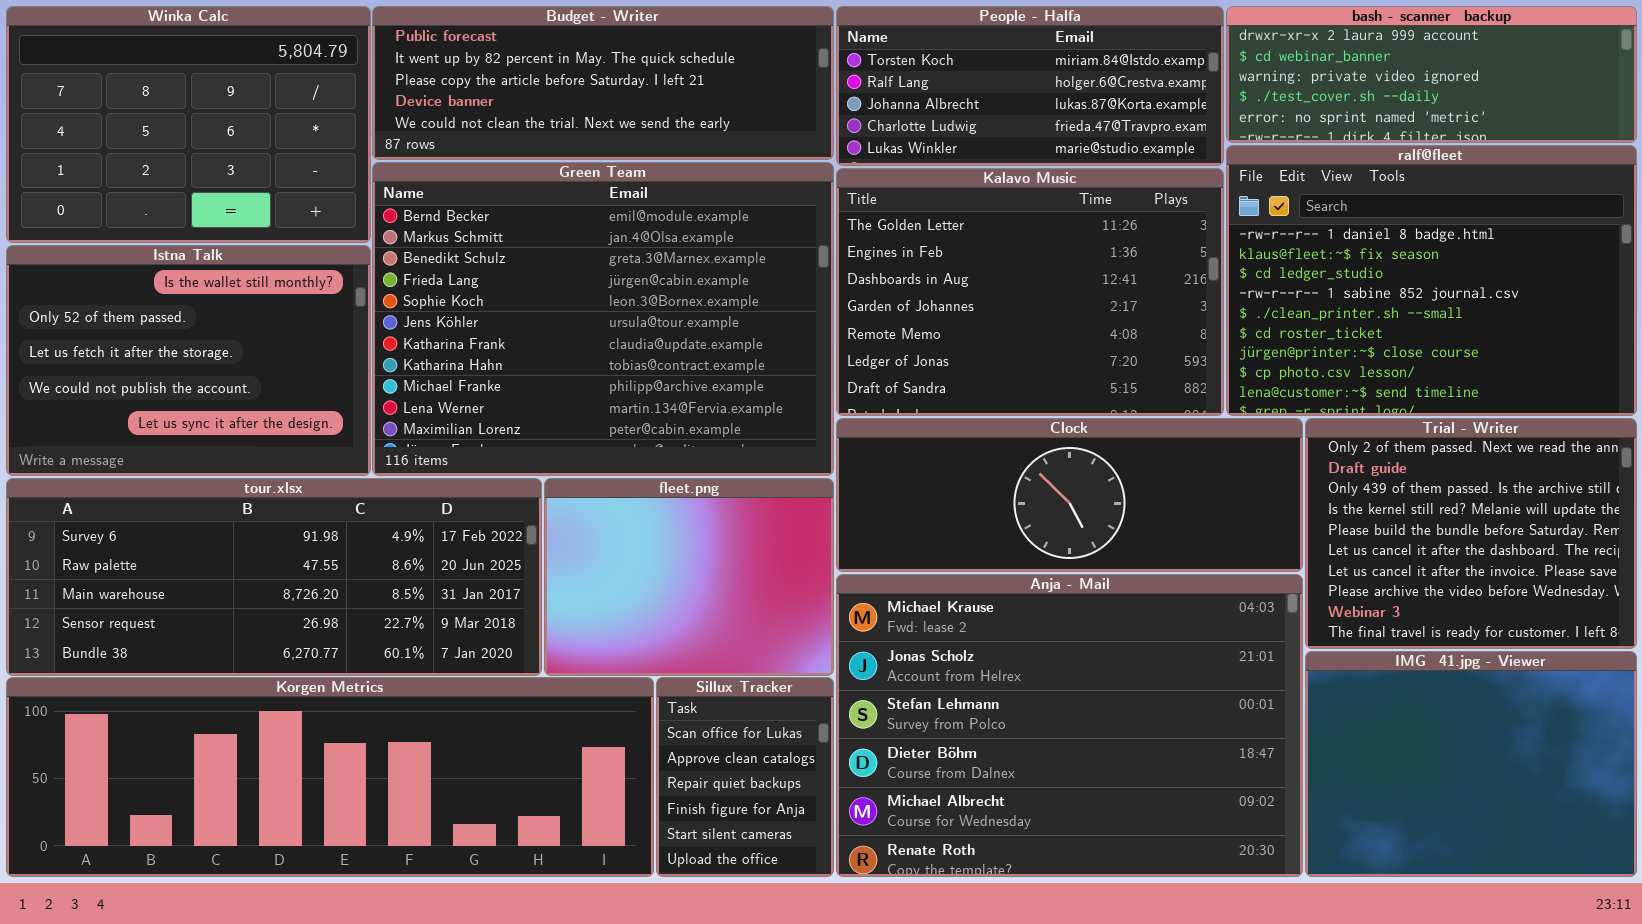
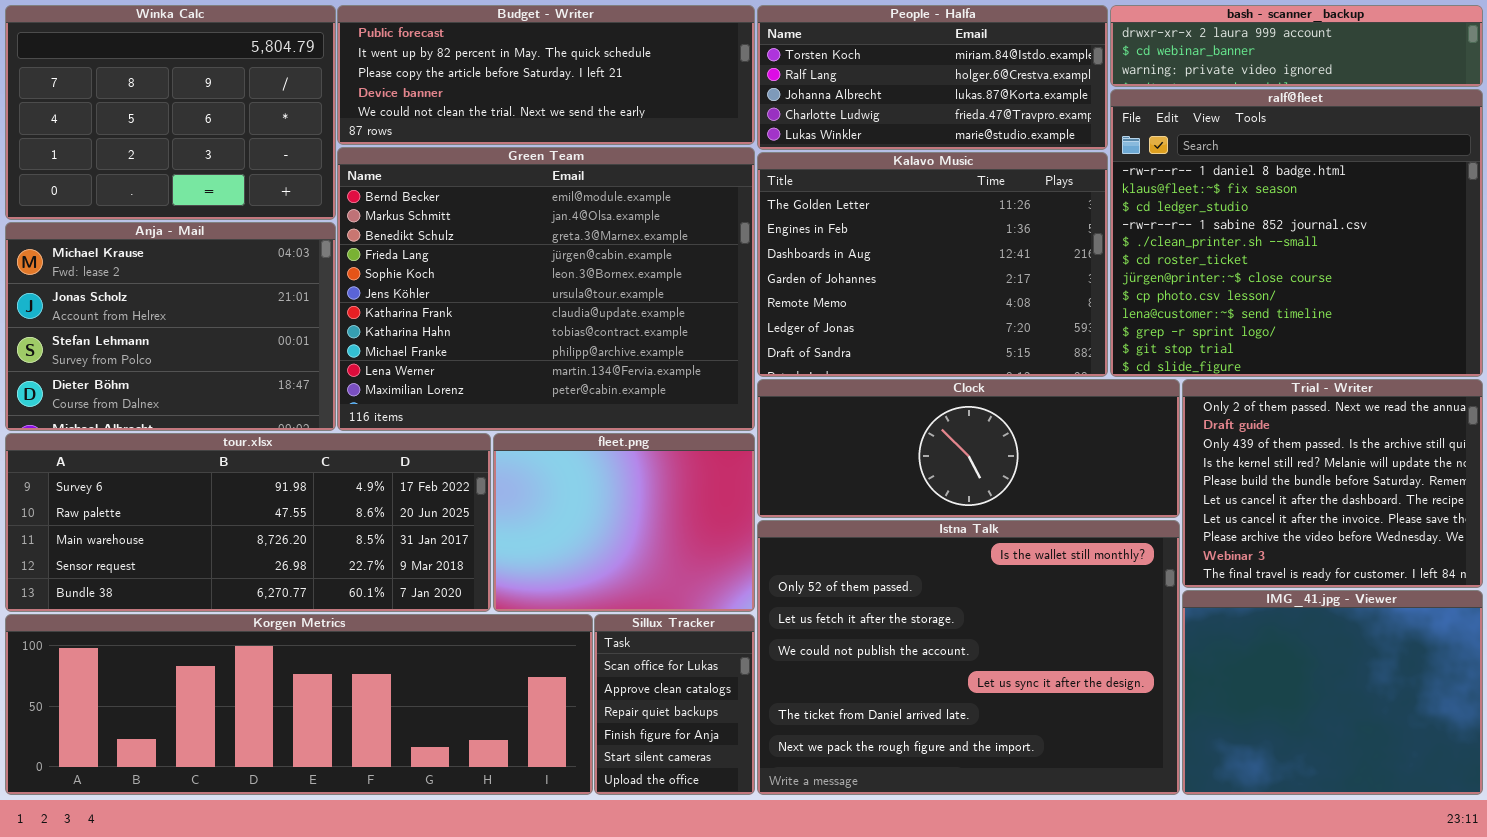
bash - scanner_backup: [1226,6,1637,143] -> [1110,5,1483,87], resized
ralf@fleet: [1226,145,1637,416] -> [1110,89,1483,377], resized
Istna Talk: [6,245,371,476] -> [757,520,1180,795], moved, resized
Anja - Mail: [836,574,1303,877] -> [5,222,336,431], moved, resized

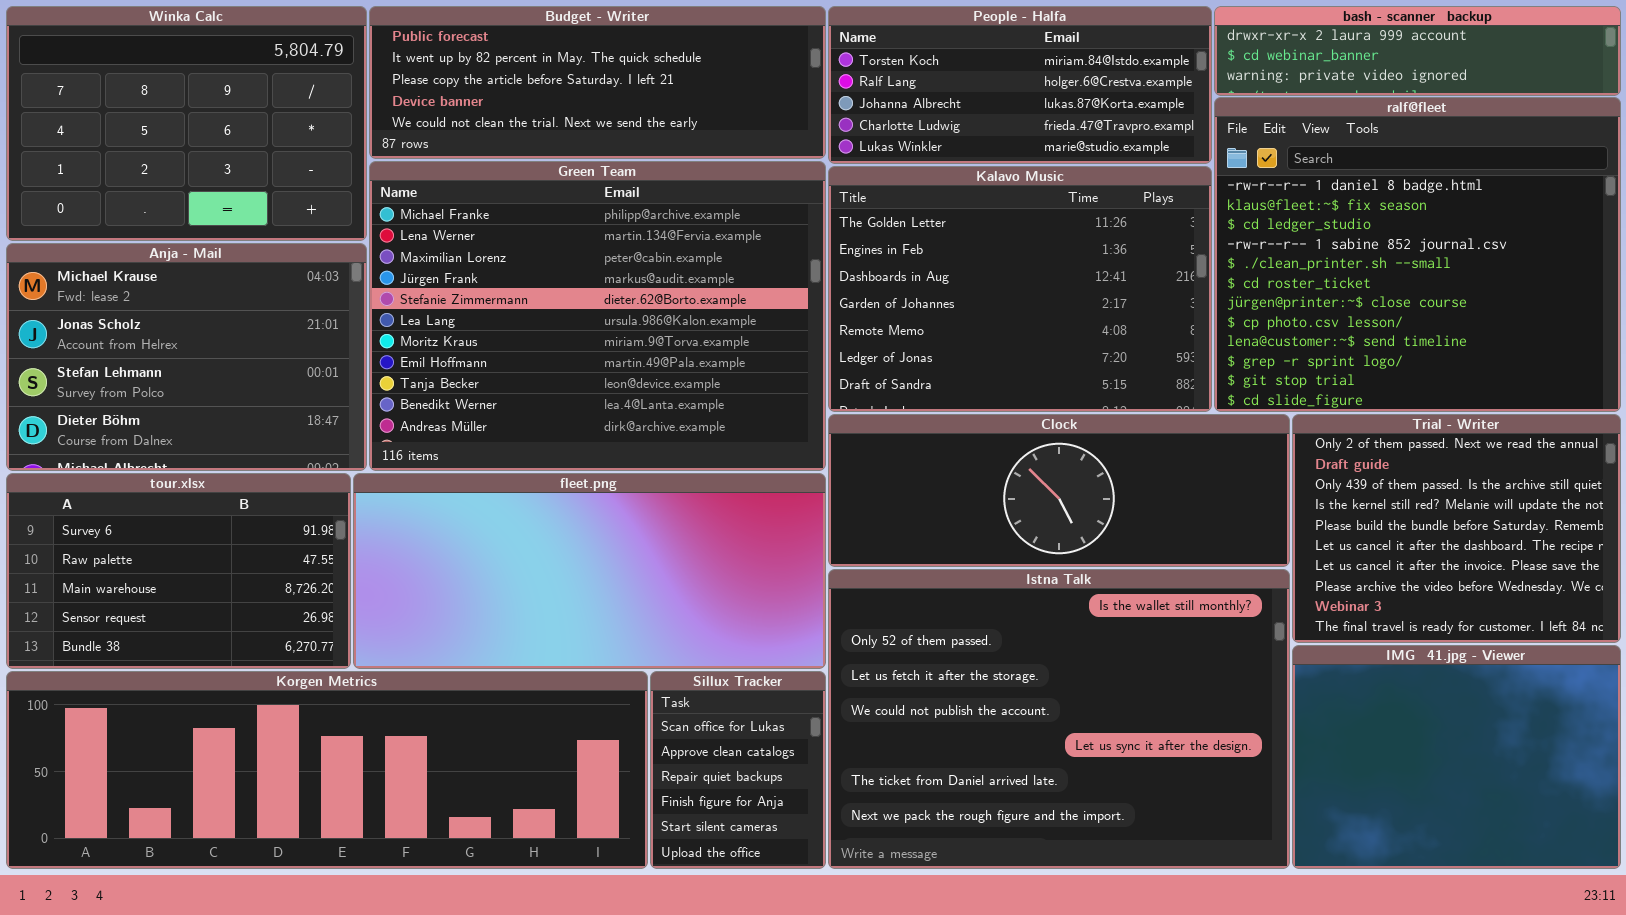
Green Team: [337,147,755,431] -> [369,161,826,471], scrolled down 8 rows
tour.xlsx: [5,433,491,612] -> [6,473,351,669], resized
fleet.png: [493,433,755,612] -> [353,473,826,669], resized

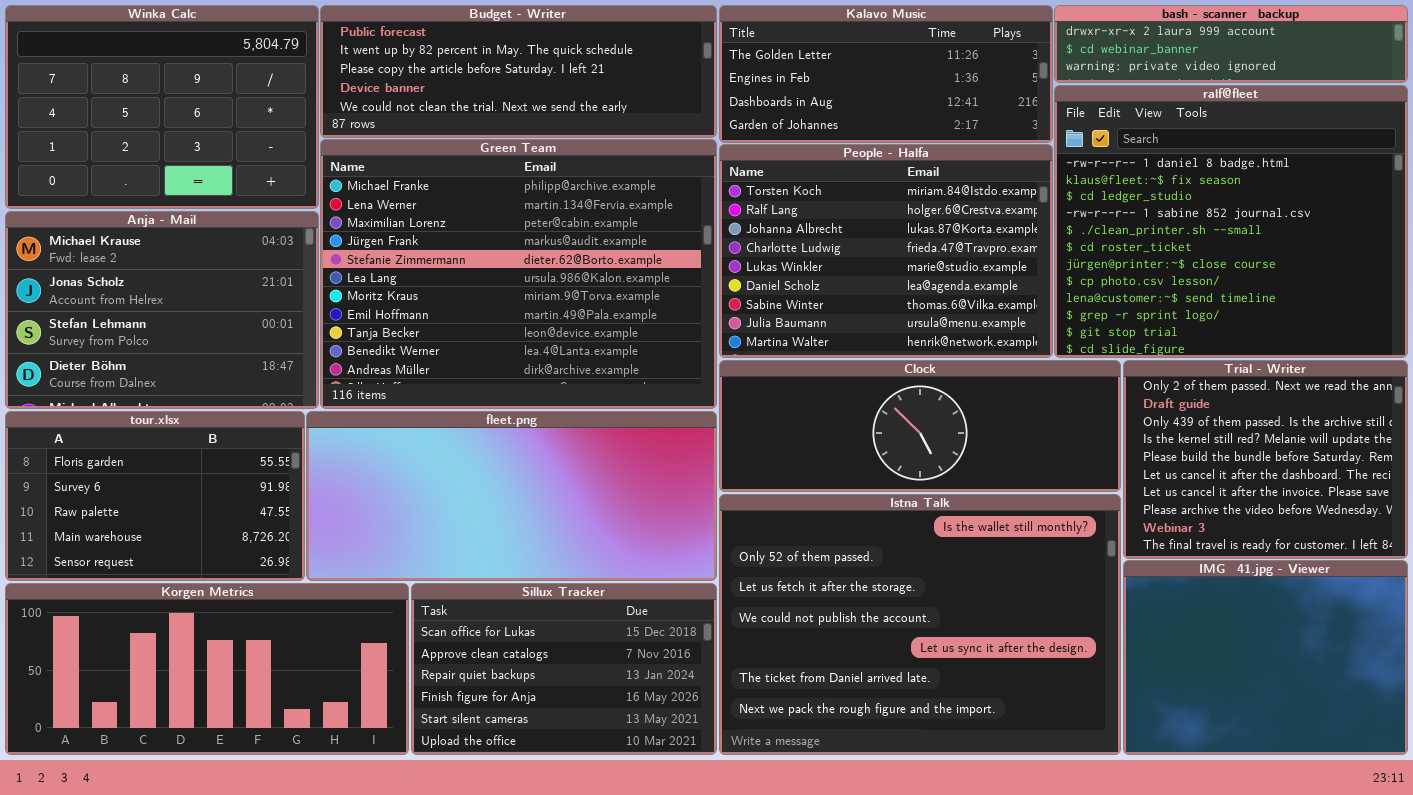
People - Halfa: [828,6,1212,164] -> [719,144,1053,358], moved, resized
Kalavo Music: [828,166,1212,412] -> [719,5,1053,143], moved, resized
tour.xlsx: [6,473,351,669] -> [5,411,305,581], scrolled up 1 row
Korgen Metrics: [6,671,648,869] -> [5,583,409,755], resized
Sillux Tracker: [650,671,826,869] -> [411,583,717,755], resized

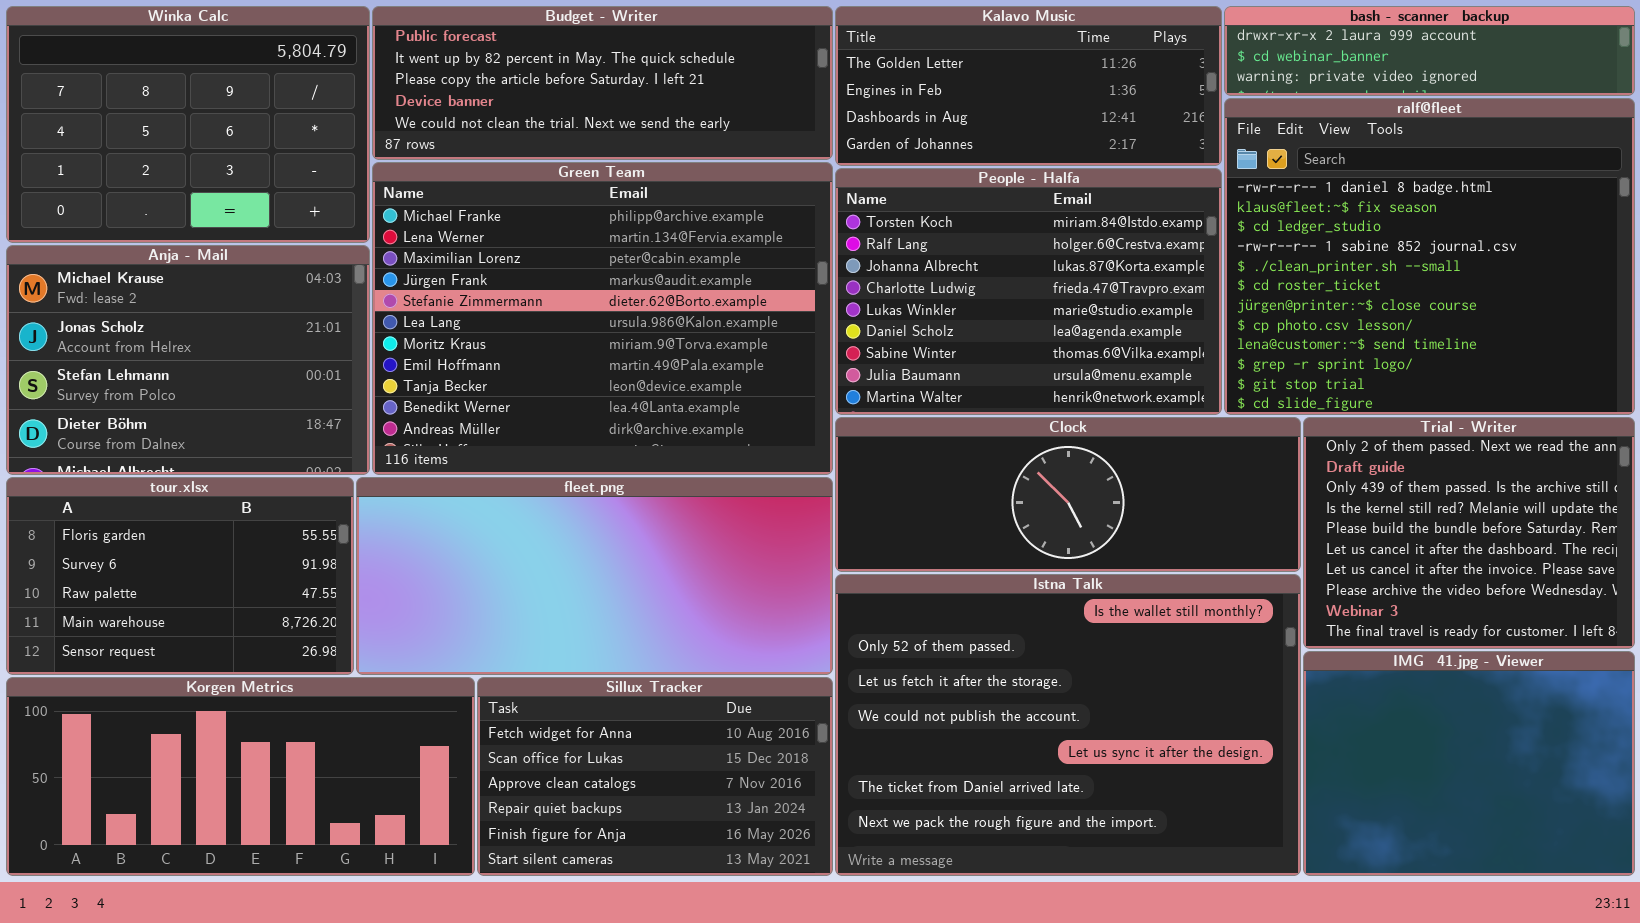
Sillux Tracker: [411,583,717,755] -> [477,677,833,876], scrolled up 1 row

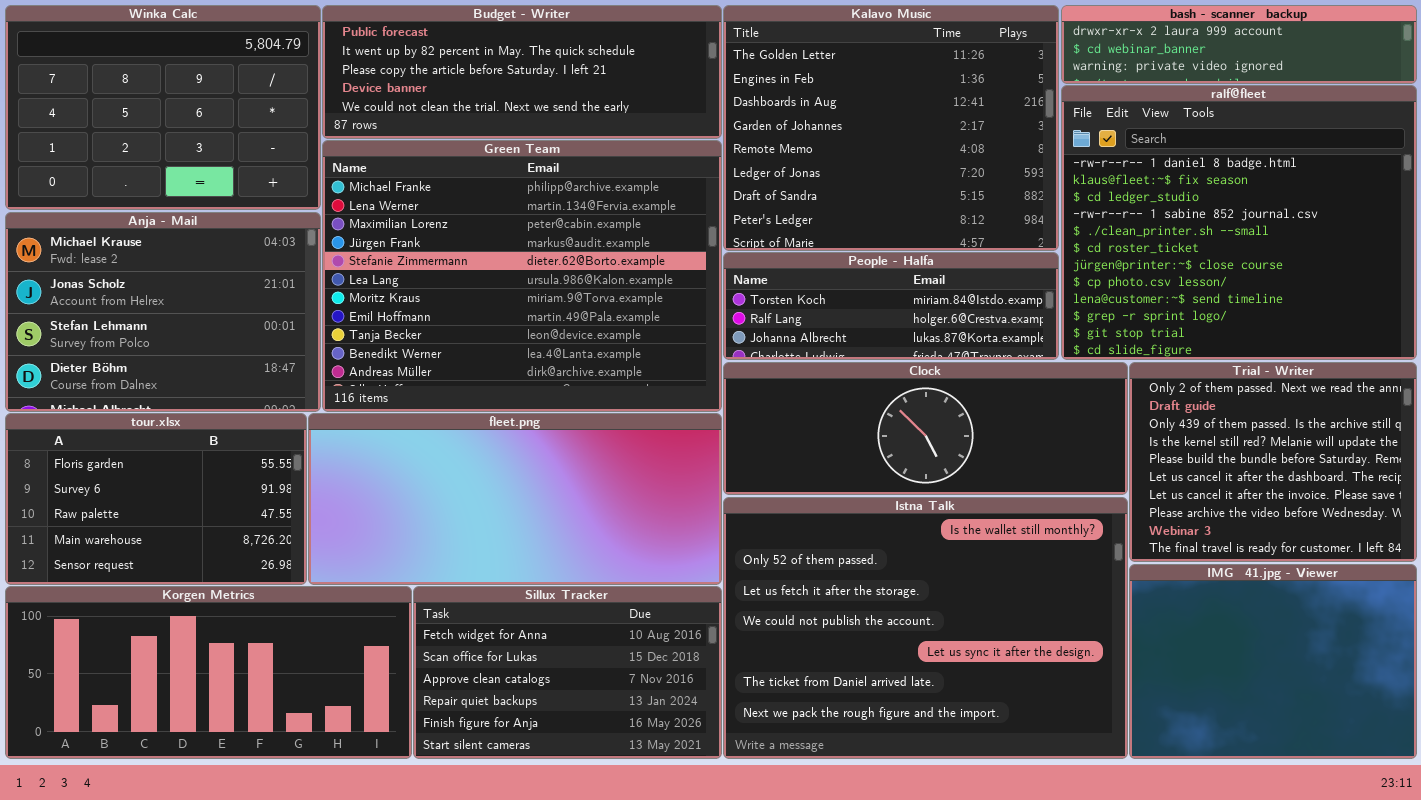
Kalavo Music: [835,6,1222,166] -> [723,5,1059,251], resized
People - Halfa: [835,168,1222,415] -> [723,252,1059,360], resized

